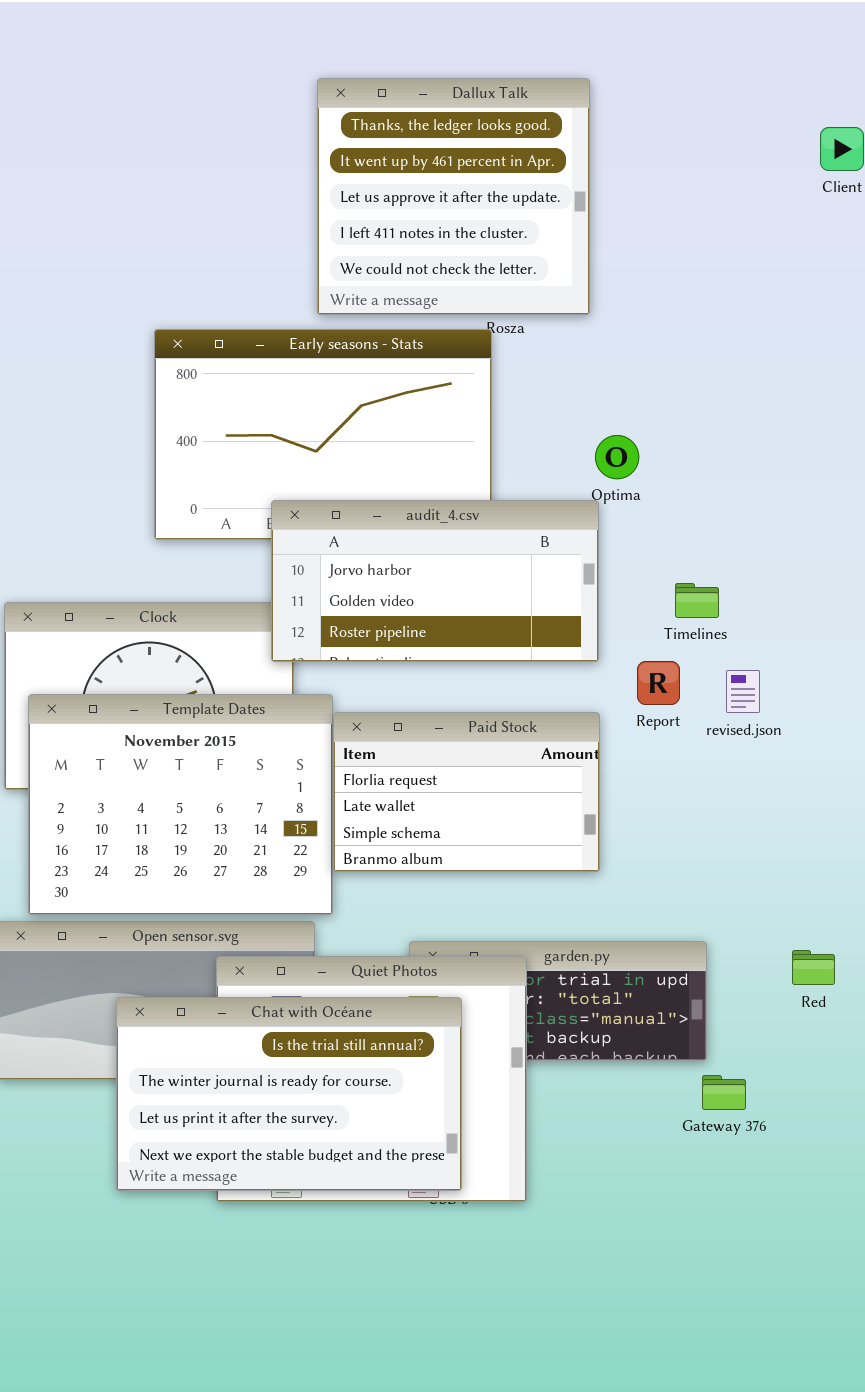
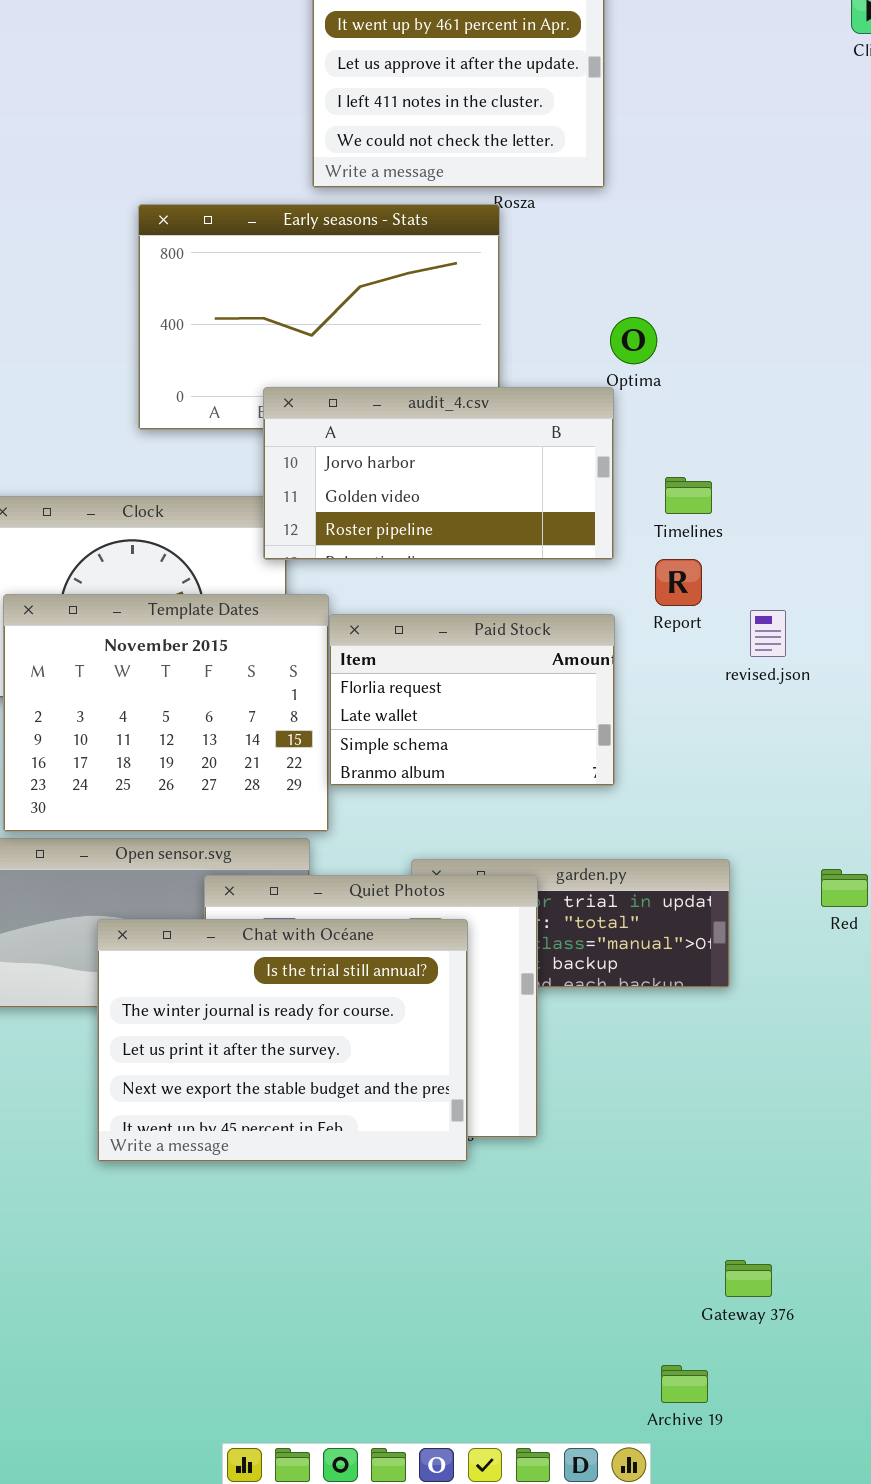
Timelines: [675,583,719,618] -> [665,477,712,514], moved
revised.json: [726,670,760,713] -> [750,610,786,657], moved
Chat with Océane: [116,997,462,1191] -> [97,919,468,1162], resized
Gateway 376: [702,1075,746,1110] -> [725,1260,772,1297], moved

